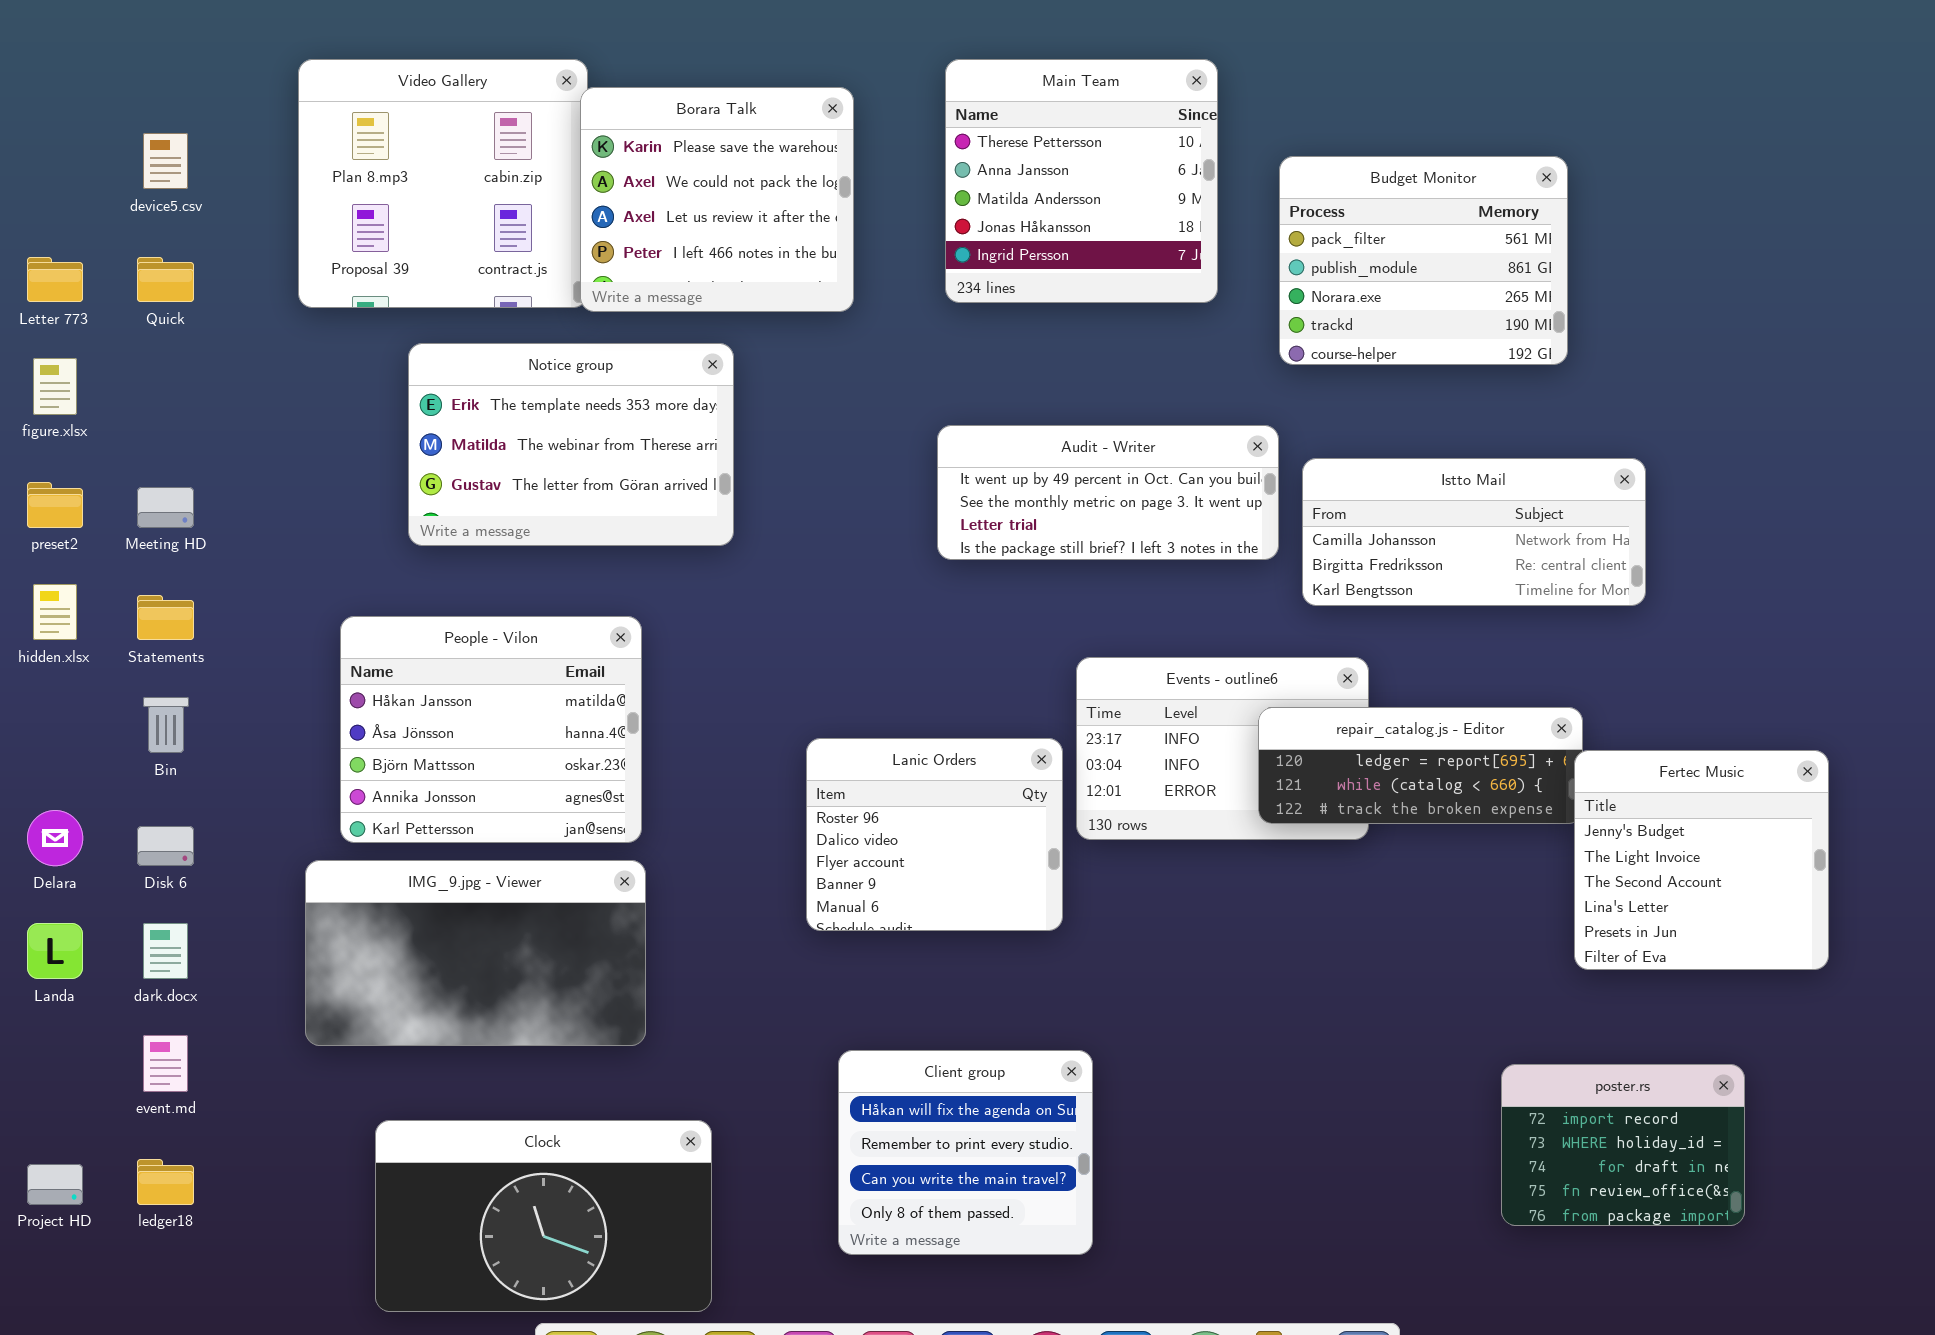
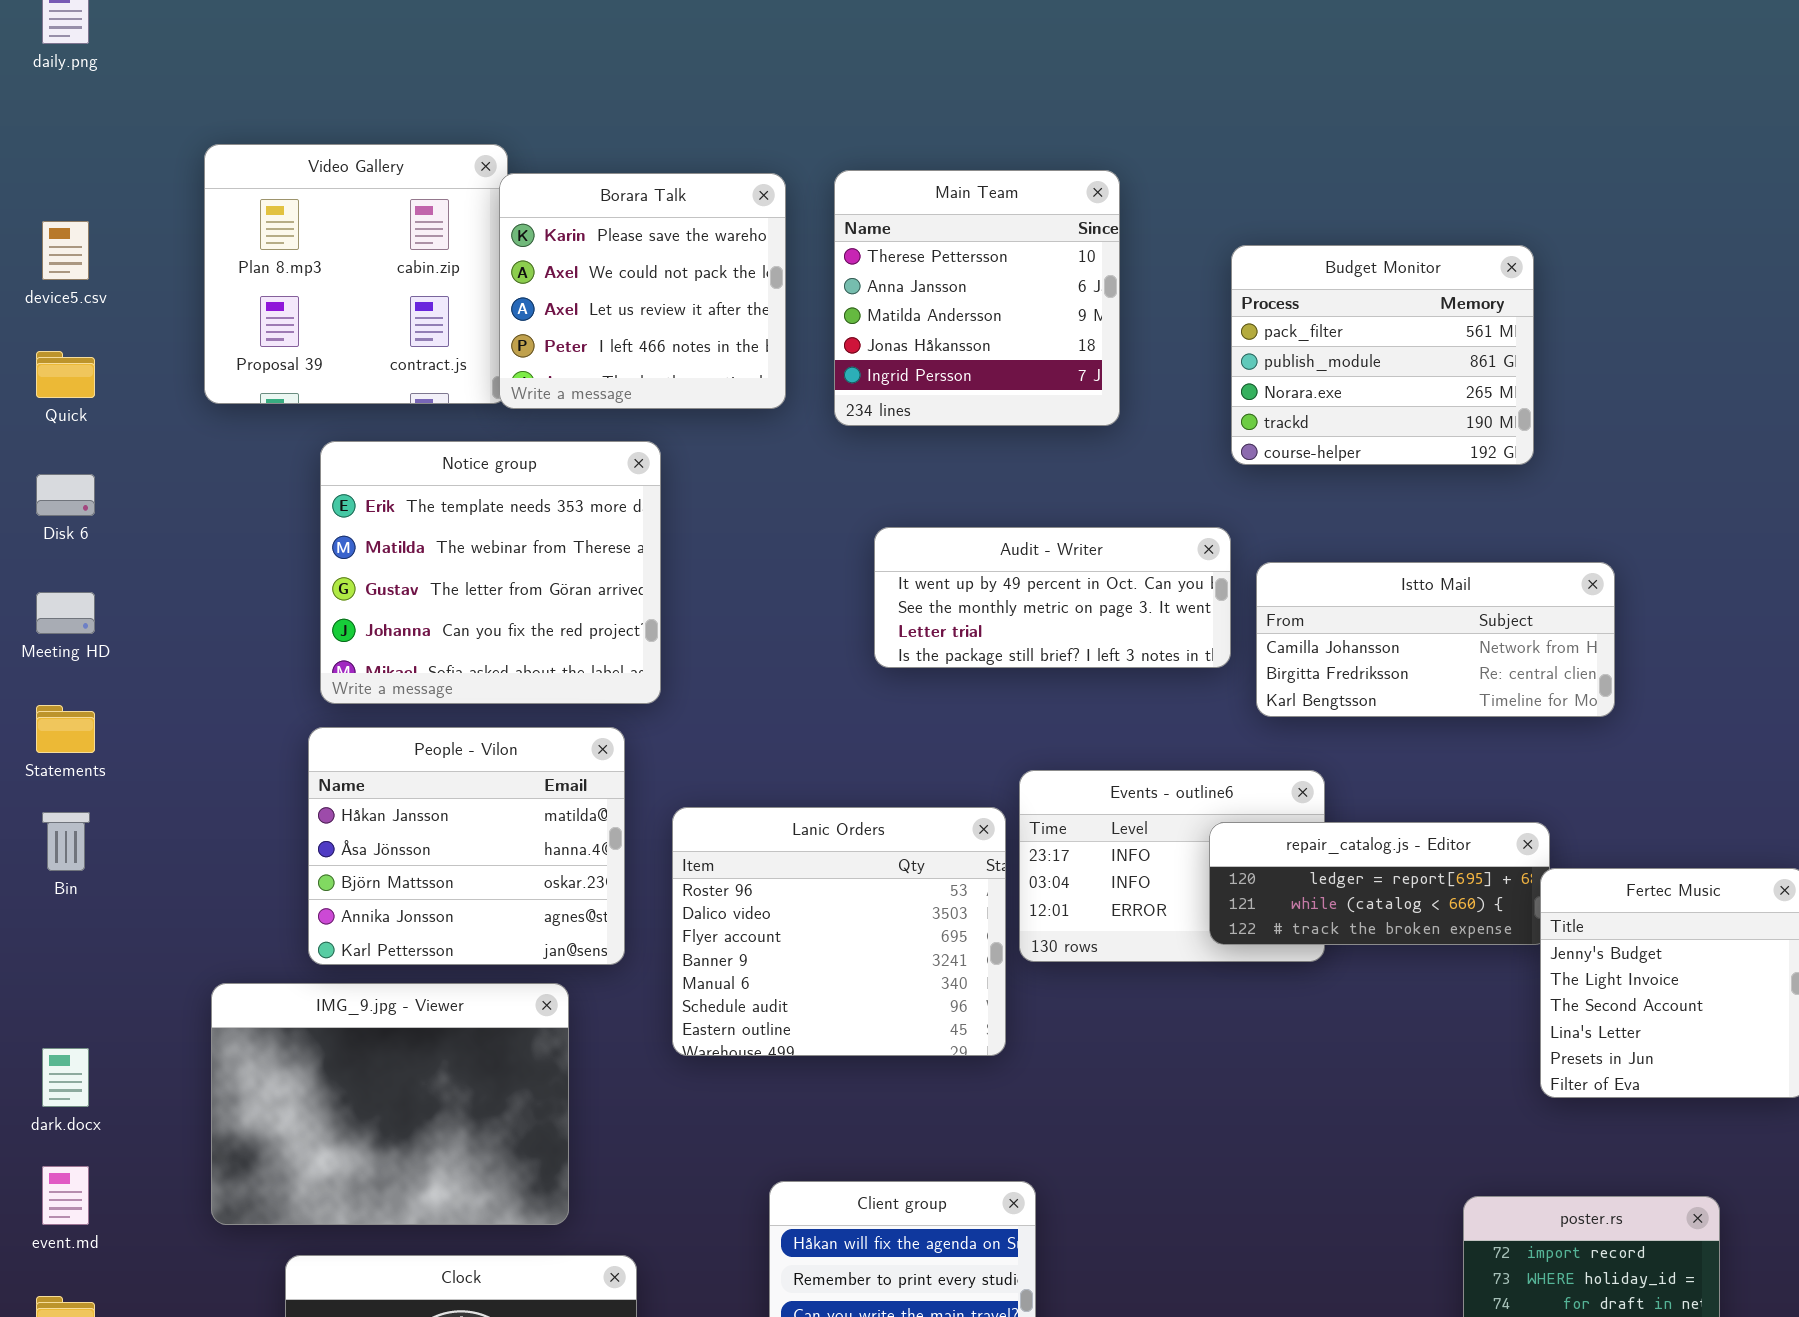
Main Team: [945,59,1218,303] -> [834,170,1120,426], moved
Notice group: [408,343,734,546] -> [320,441,661,704], resized
People - Vilon: [340,616,642,843] -> [308,727,625,965], moved
Lanic Orders: [806,738,1063,931] -> [672,807,1006,1056], resized
Disk 6: [137,826,194,866] -> [36,474,95,516], moved
IMG_9.jpg - Viewer: [305,860,646,1046] -> [211,983,569,1225], resized

